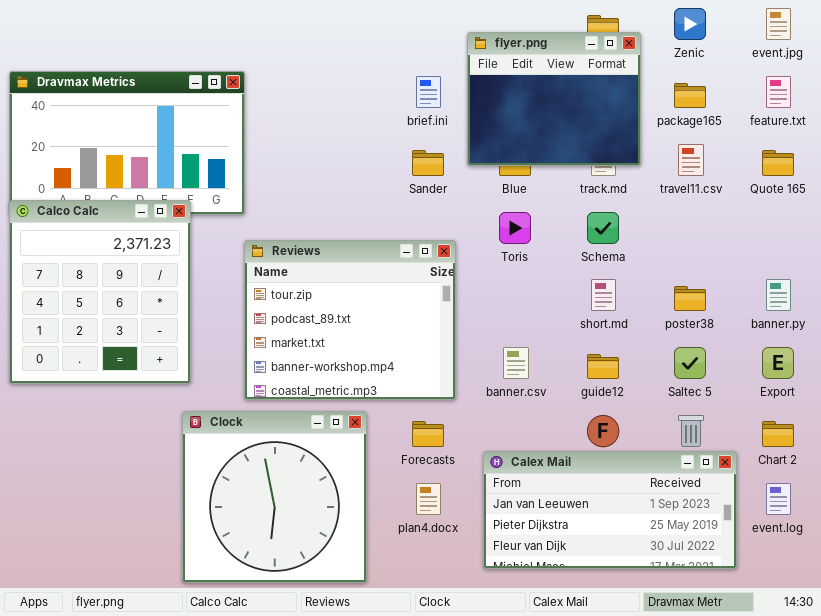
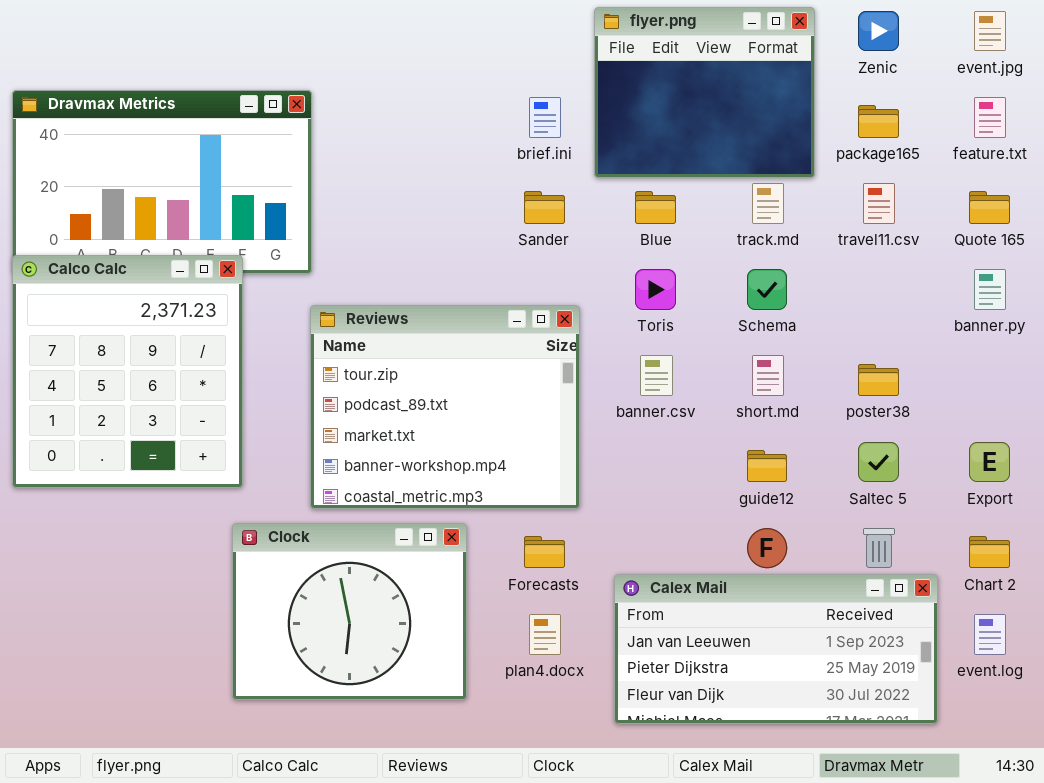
flyer.png: [467,32,641,166] -> [594,7,815,178], moved
banner.py: [766,279,791,311] -> [974,269,1006,310], moved
banner.csv: [503,347,529,379] -> [640,355,673,396], moved
Clock: [182,411,367,583] -> [232,523,467,700], resized

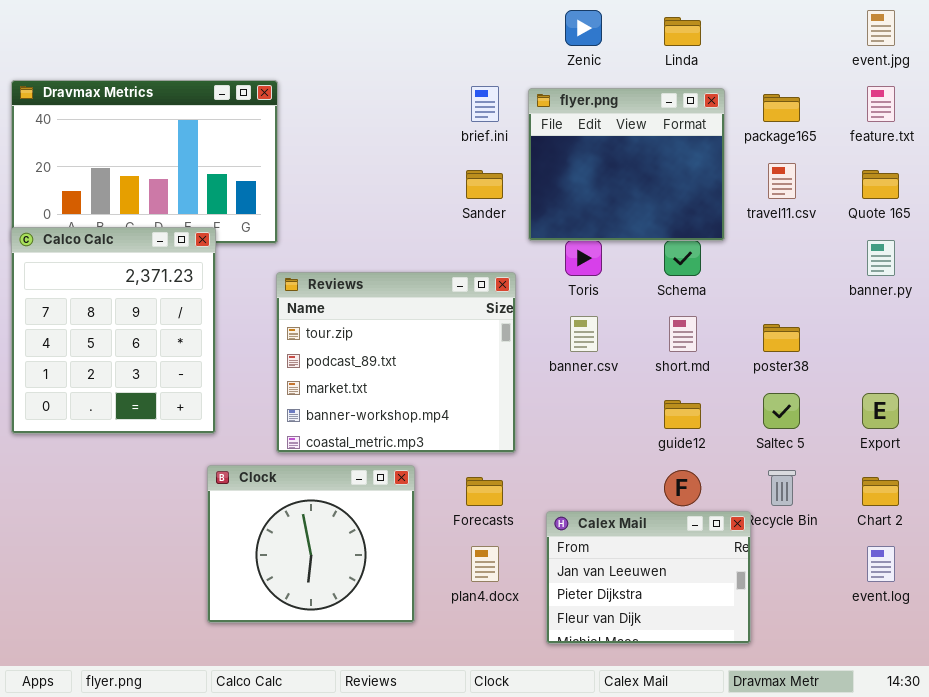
flyer.png: [594,7,815,178] -> [528,88,725,241], moved
Zenic: [858,11,899,51] -> [565,10,602,46], moved
Calex Mail: [614,574,938,724] -> [546,511,751,644], resized

